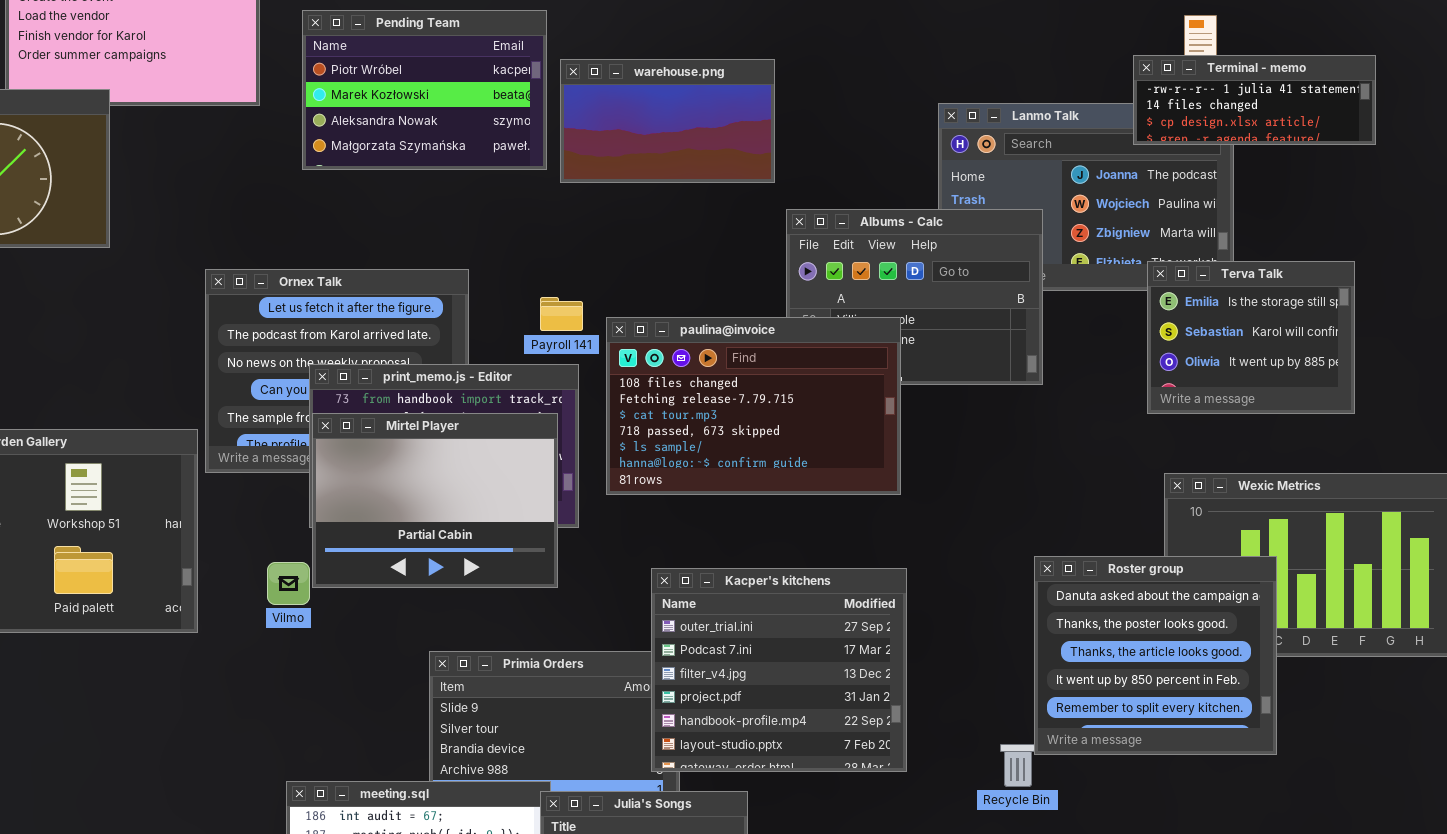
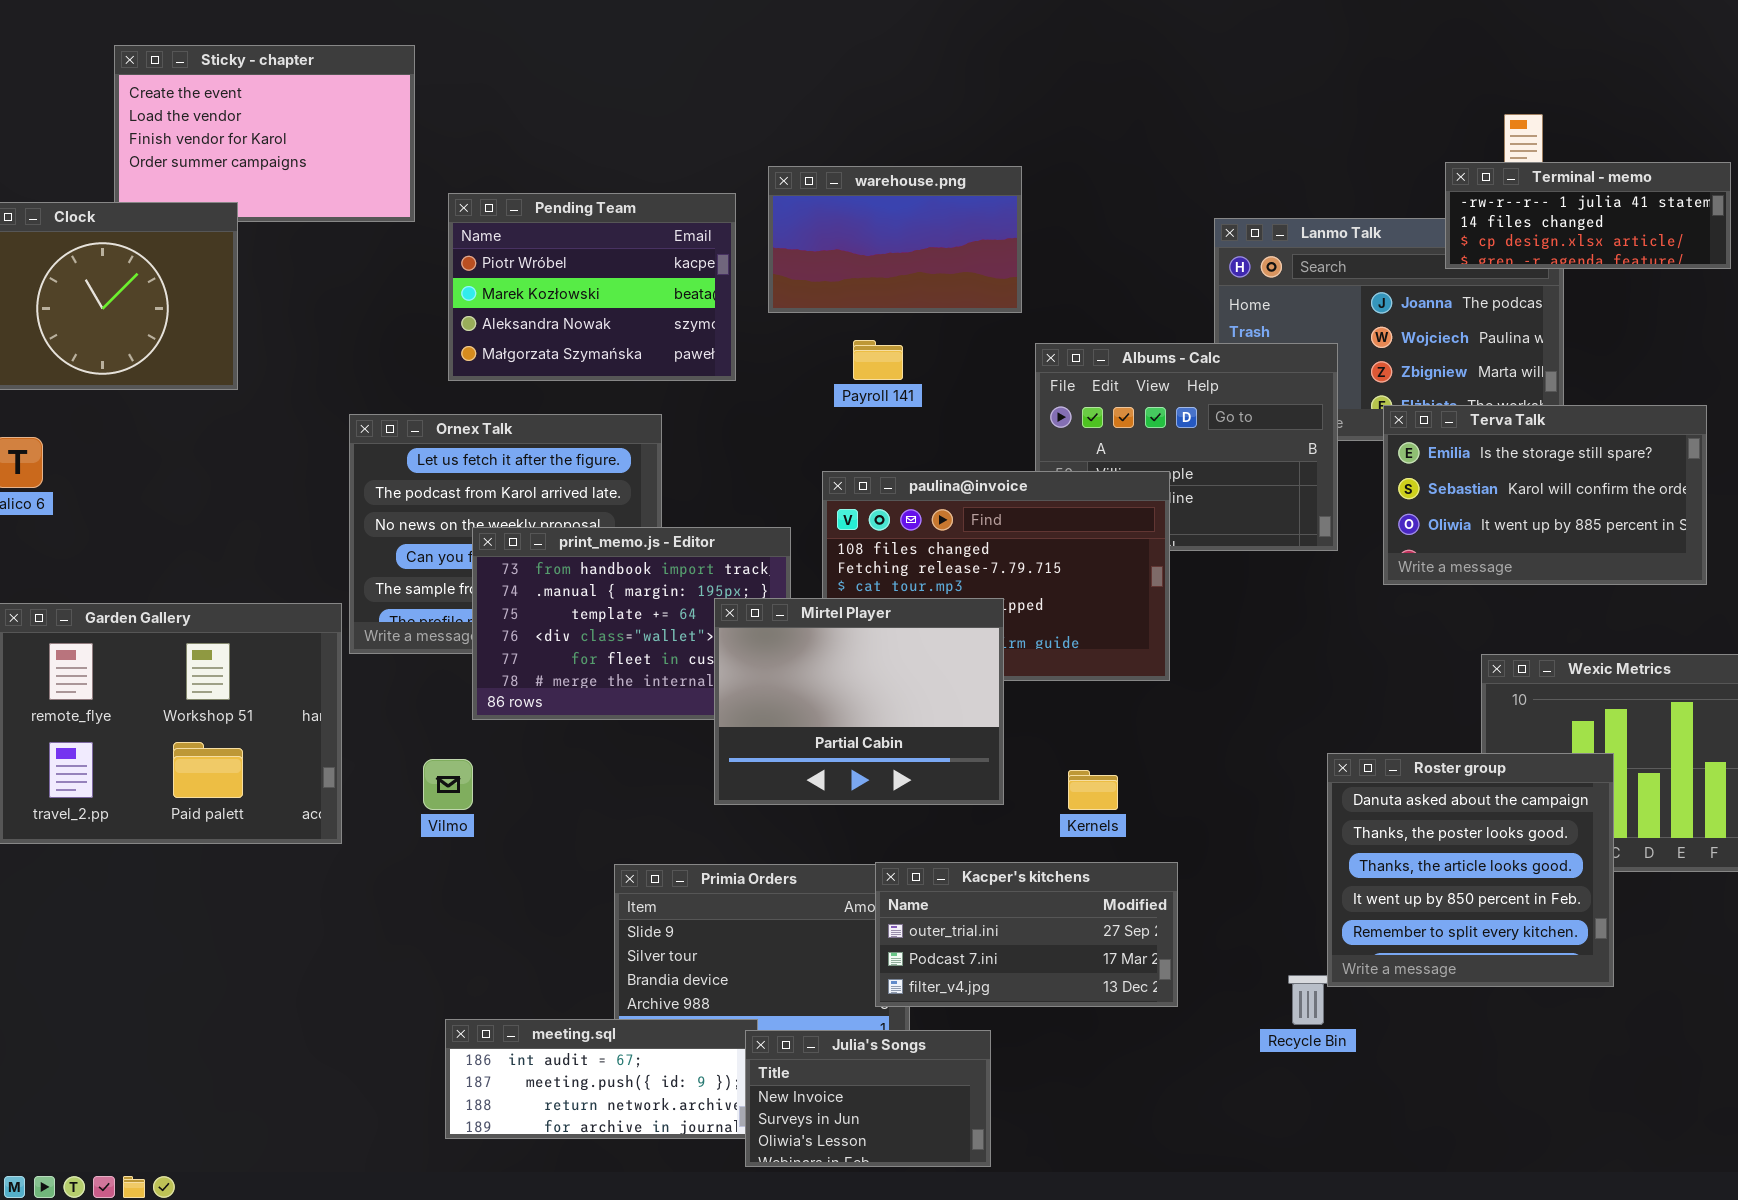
Pending Team: [302,10,547,170] -> [448,193,736,381], moved
Terva Talk: [1147,261,1355,414] -> [1383,405,1707,585], resized
Payroll 141: [540,297,583,331] -> [853,340,903,380], moved
Mirtel Player: [312,413,558,588] -> [714,598,1004,805], moved
Kacper's kitchens: [651,568,907,772] -> [875,862,1178,1007], resized

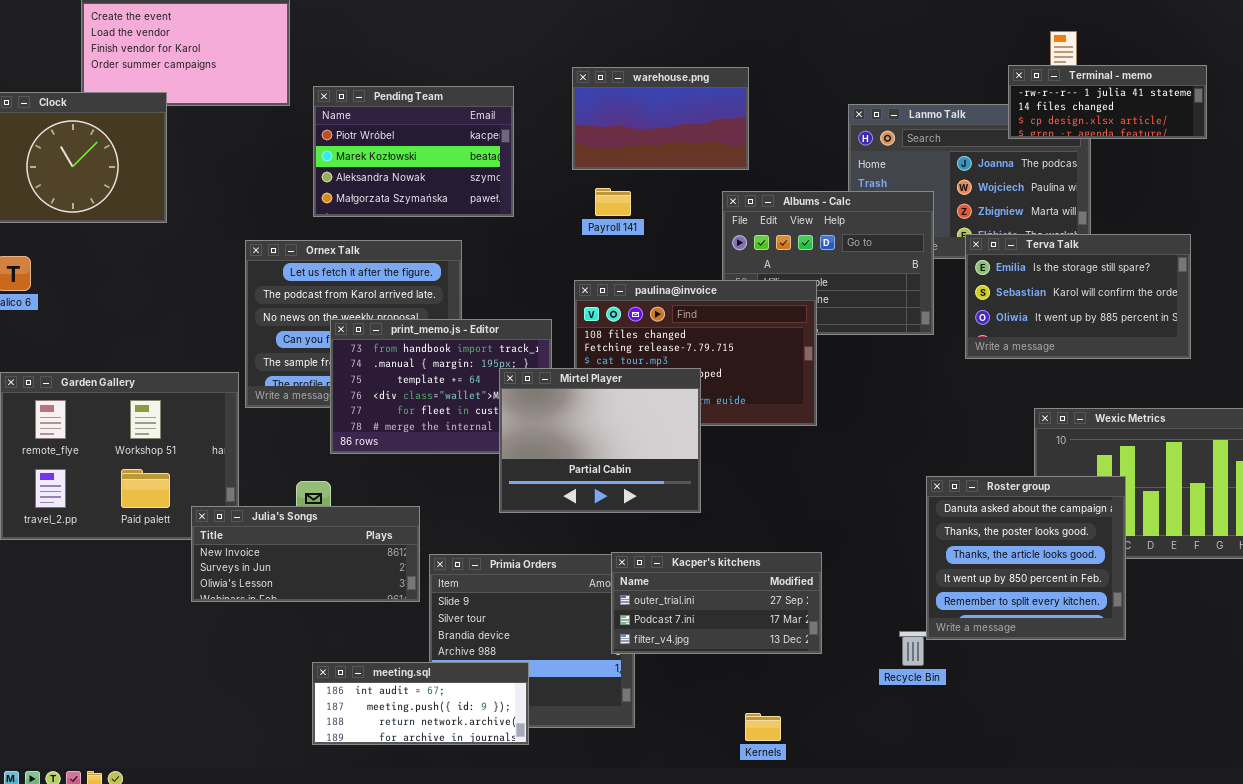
warehouse.png: [768,166,1022,313] -> [572,67,749,170], moved
Kernels: [1068,770,1118,810] -> [745,713,781,741], moved
Julia's Songs: [745,1030,991,1167] -> [191,506,420,602], moved, resized

